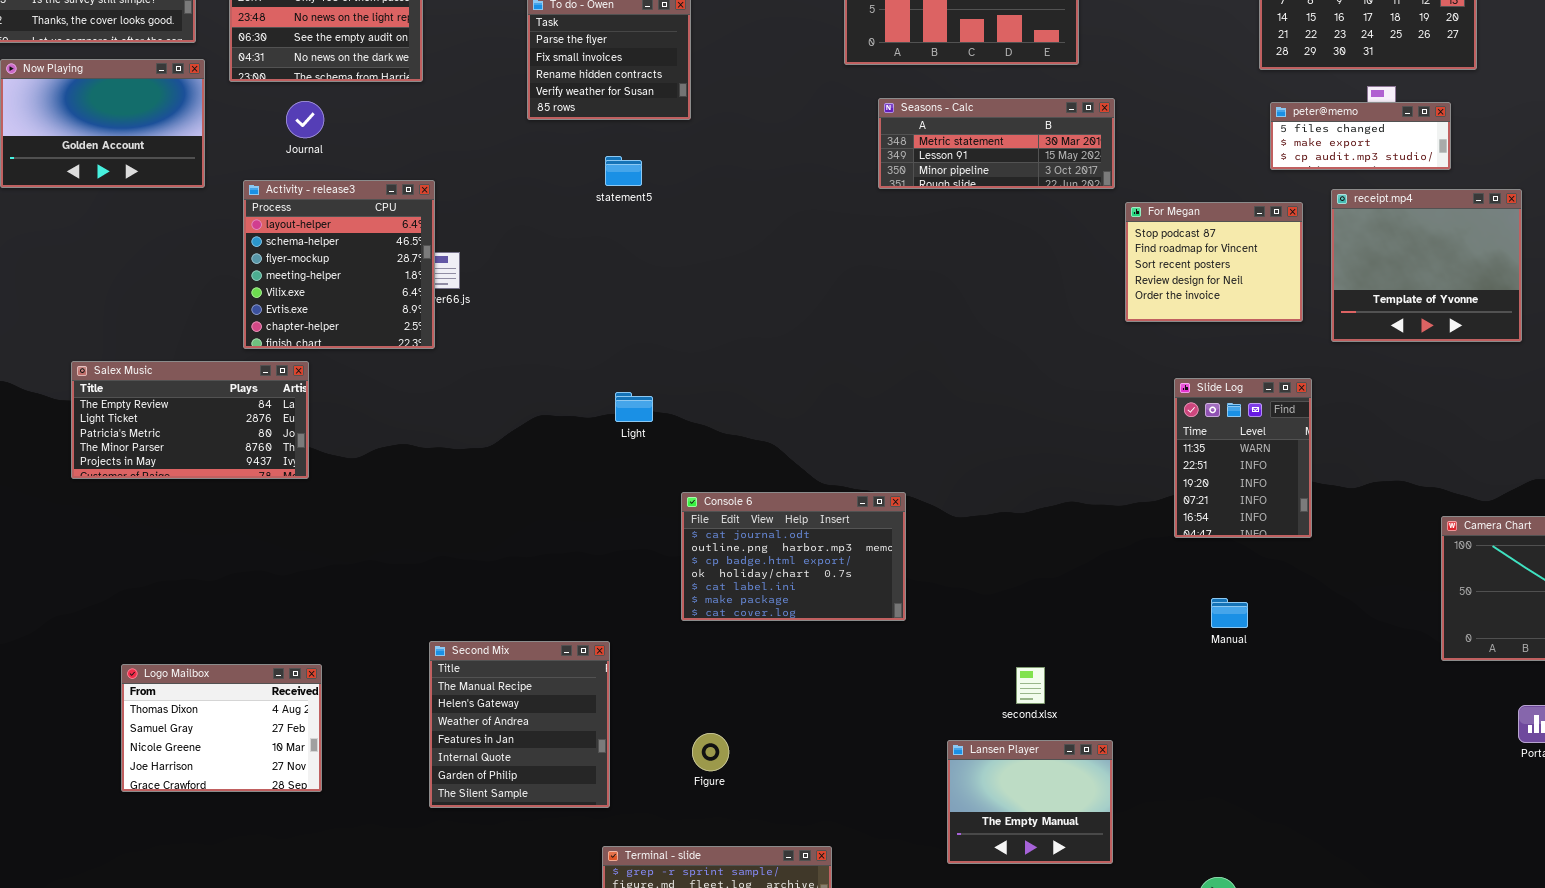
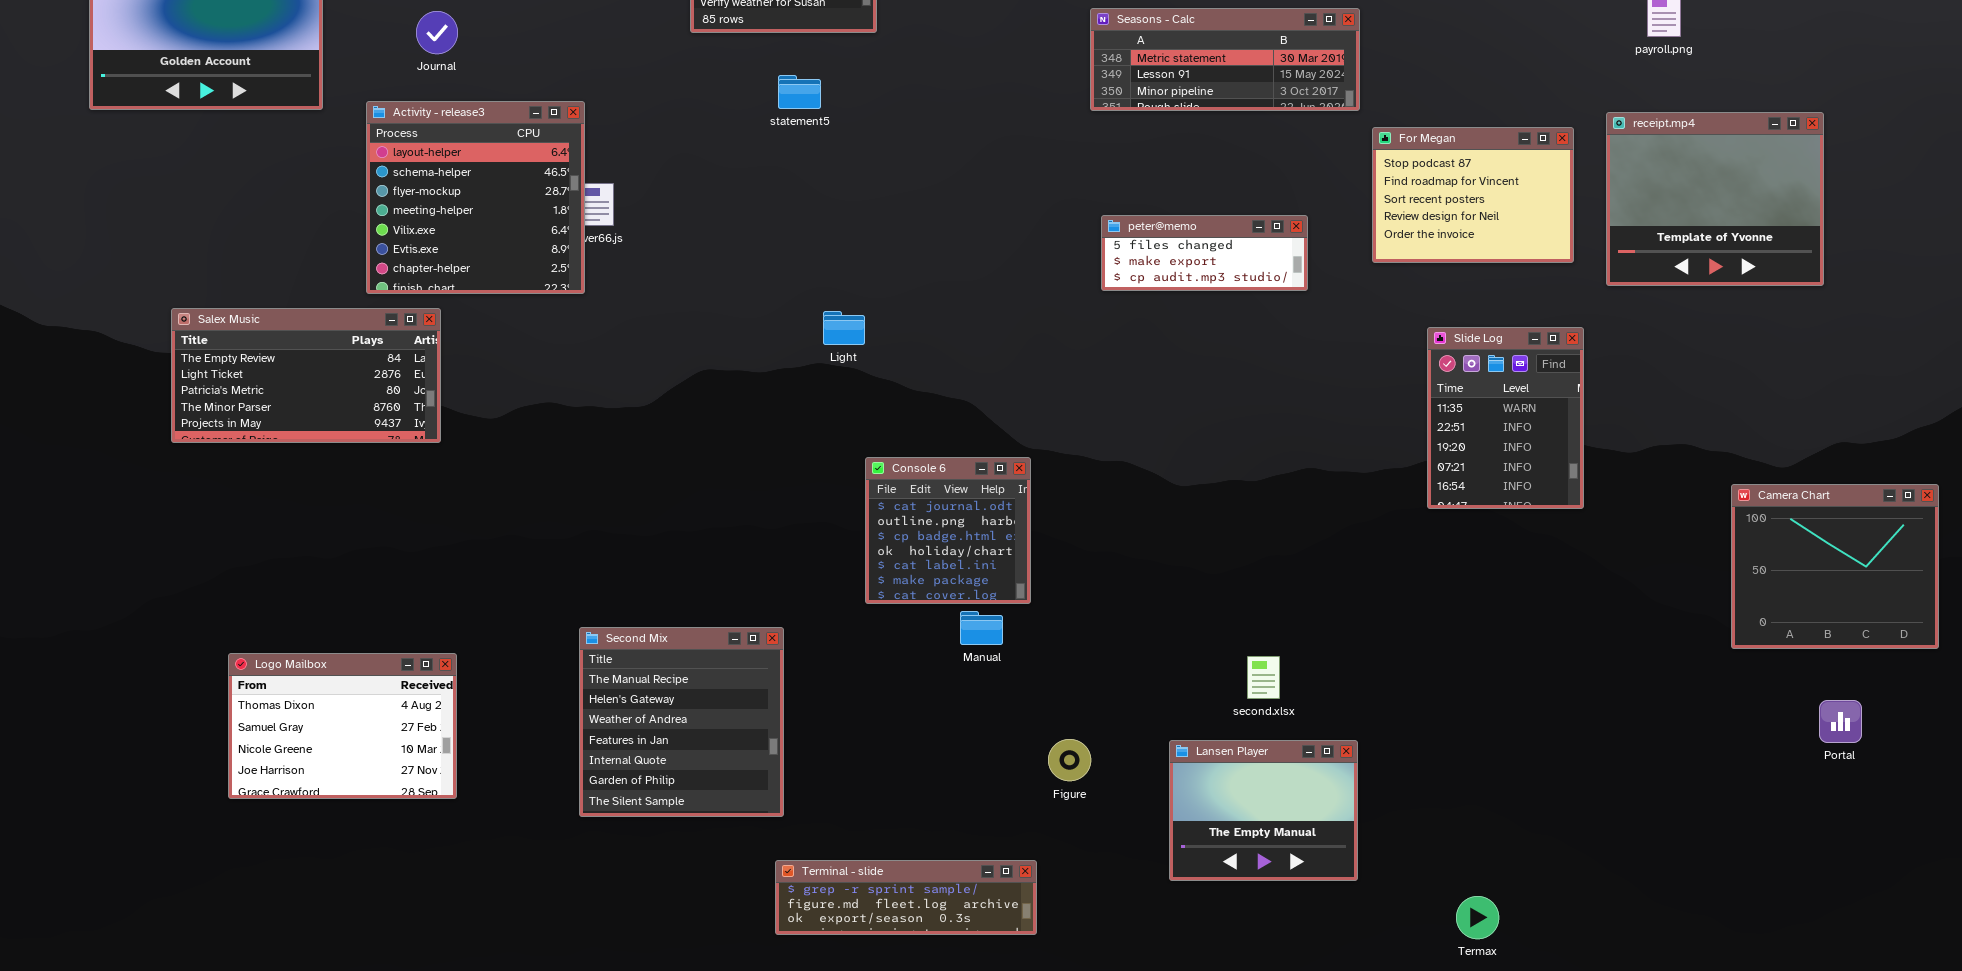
peter@memo: [1270,102,1451,170] -> [1101,215,1308,291], moved
Light: [615,392,653,422] -> [823,311,865,345], moved
Console 6: [681,492,906,621] -> [865,457,1031,604], resized
Manual: [1211,598,1248,628] -> [960,611,1003,645], moved
Figure: [692,733,729,771] -> [1048,739,1091,781], moved

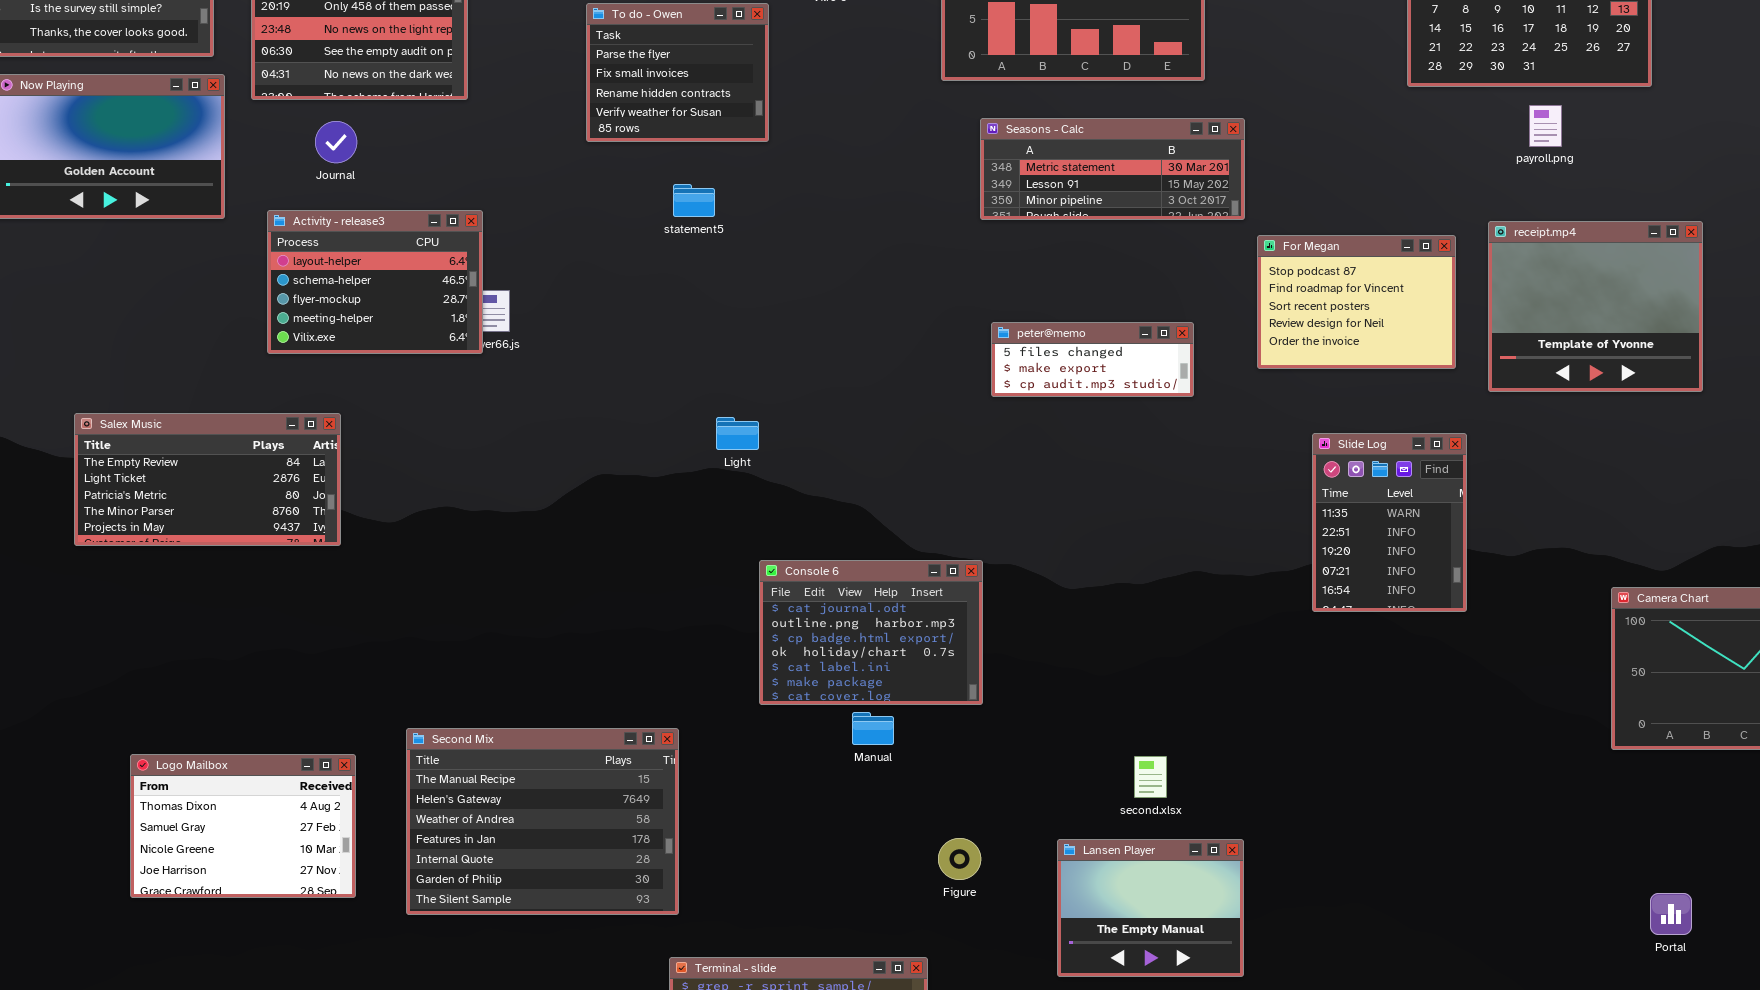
Activity - release3: [366,101,585,294] -> [267,210,483,354], resized
Console 6: [865,457,1031,604] -> [759,560,983,705], resized
Second Mix: [579,627,784,817] -> [406,728,679,915], resized
Portal: [1819,700,1862,743] -> [1650,893,1692,935], moved

